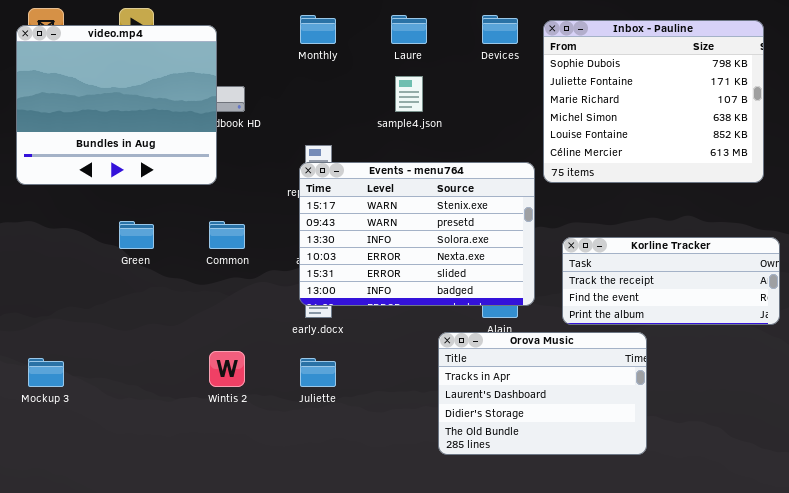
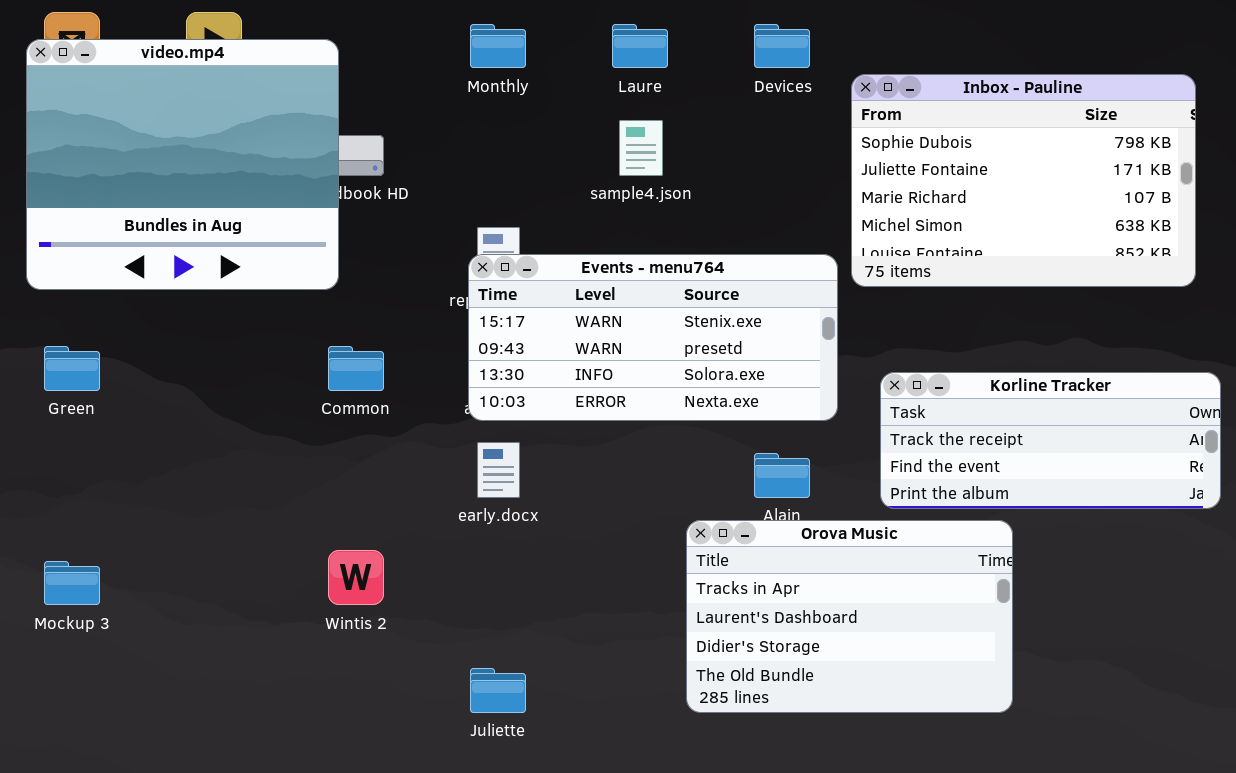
Inbox - Pauline: [543,20,764,183] -> [851,74,1196,287], resized
Events - menu764: [299,162,535,306] -> [468,254,838,421], resized
Green: [119,221,154,249] -> [44,346,100,391], moved
Juliette: [300,358,336,387] -> [470,668,526,713], moved

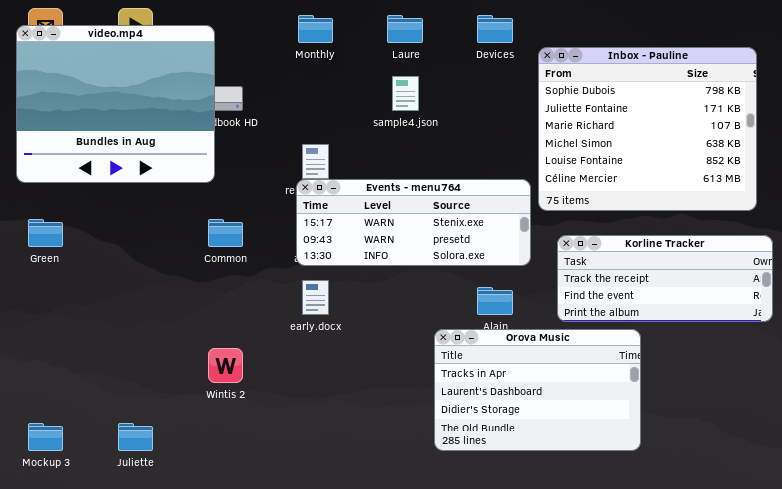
Inbox - Pauline: [851,74,1196,287] -> [538,47,757,211], resized
Events - menu764: [468,254,838,421] -> [296,179,531,266], resized
Mockup 3: [44,561,100,605] -> [28,423,63,451], moved
Juliette: [470,668,526,713] -> [118,423,153,451], moved

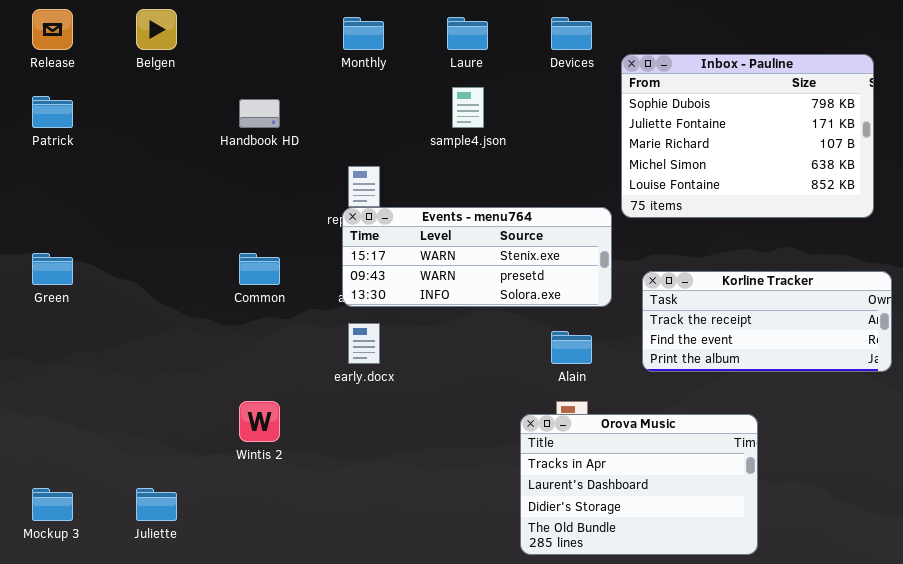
video.mp4: [16,25,215,183] -> none, closed
Inbox - Pauline: [538,47,757,211] -> [621,54,874,218], resized
Orova Music: [434,329,641,451] -> [520,414,758,555], moved

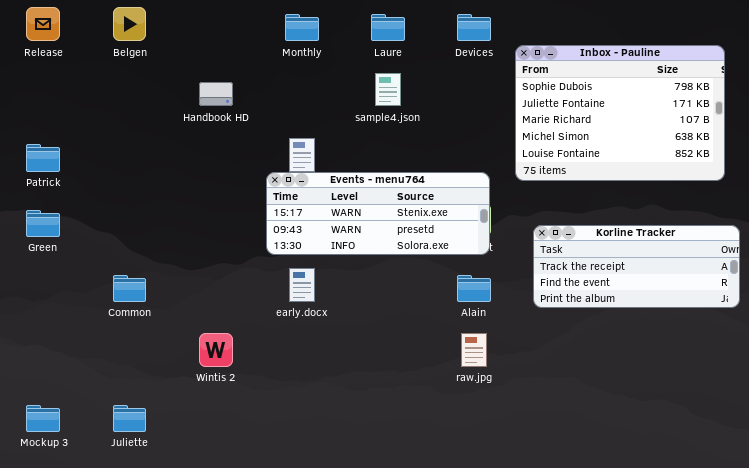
Patrick: [32,96,73,128] -> [26,144,60,172], moved
Events - menu764: [342,207,612,307] -> [266,172,490,255], moved
Common: [239,253,280,285] -> [113,275,146,302], moved
Orova Music: [520,414,758,555] -> none, closed

